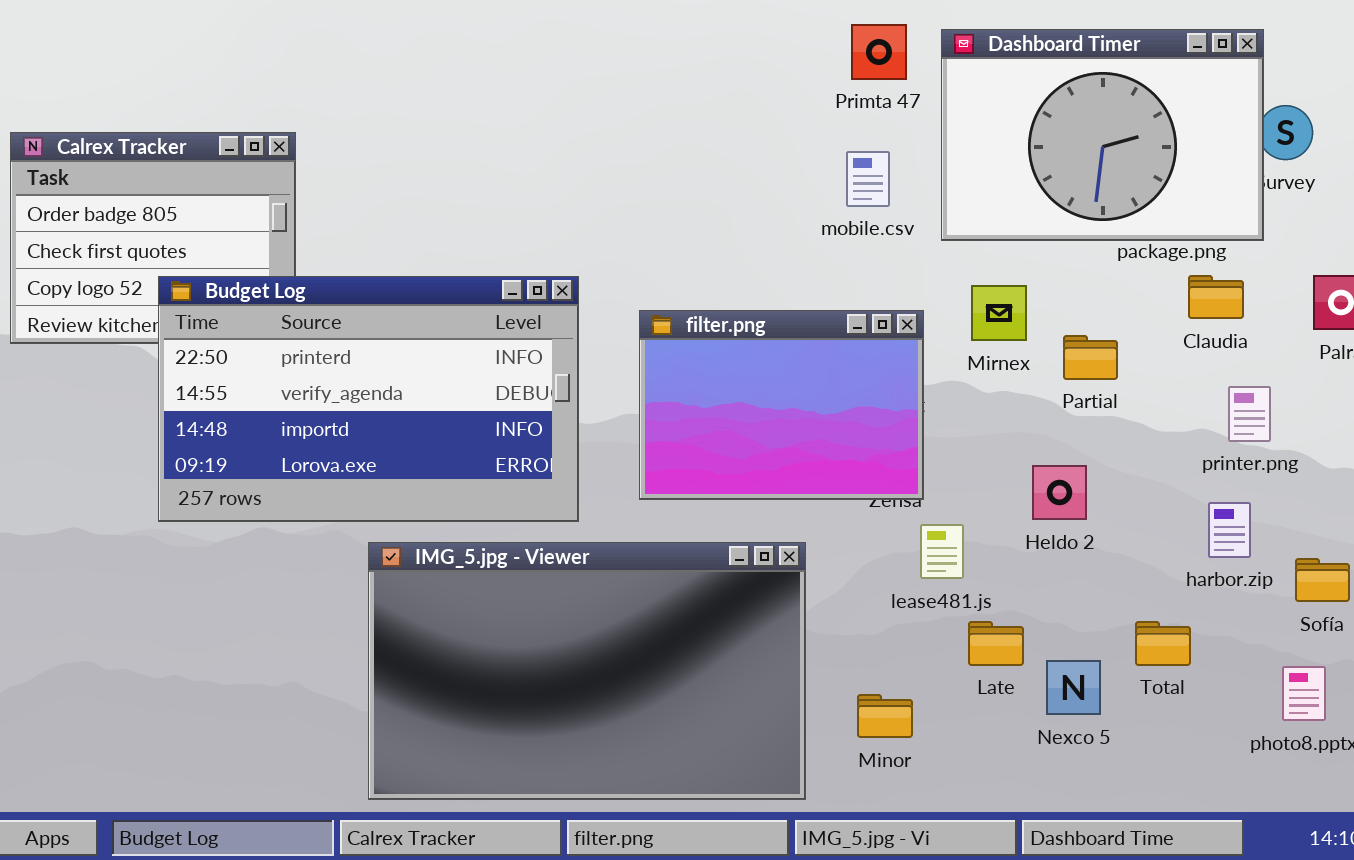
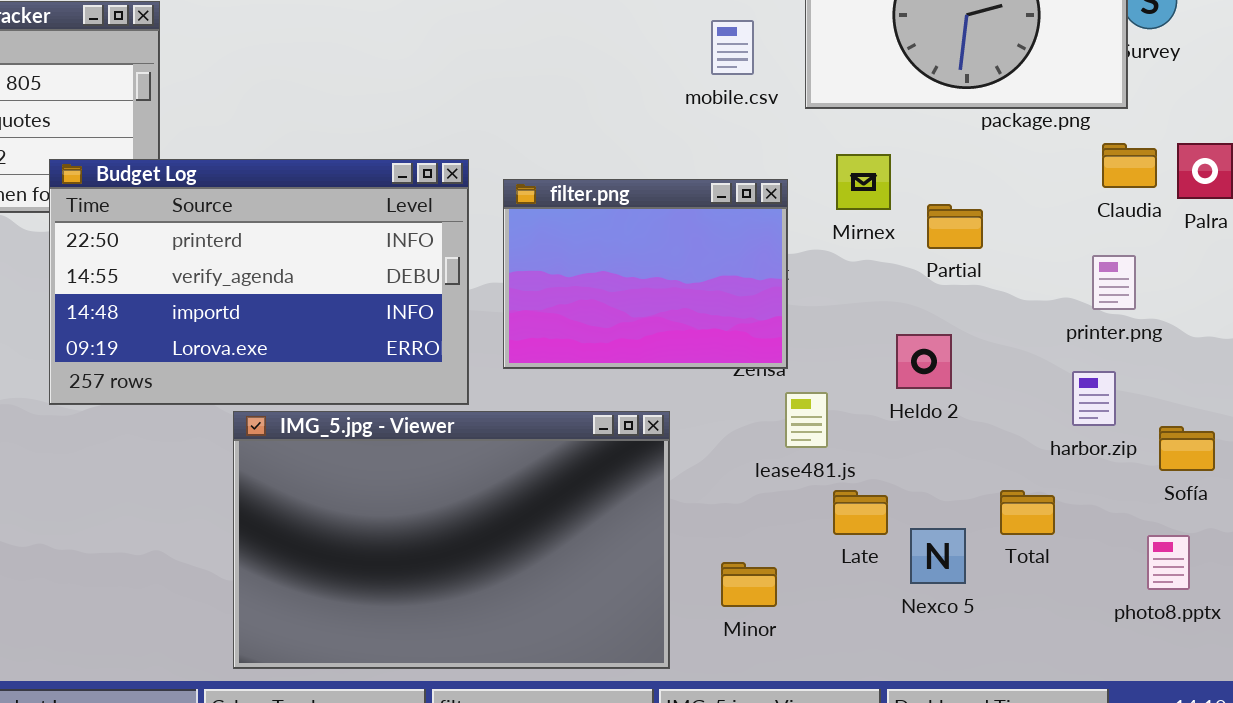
Claudia: [1188,275,1244,319] -> [1102,143,1157,188], moved
Budget Log: [158,276,579,522] -> [49,159,469,405], moved

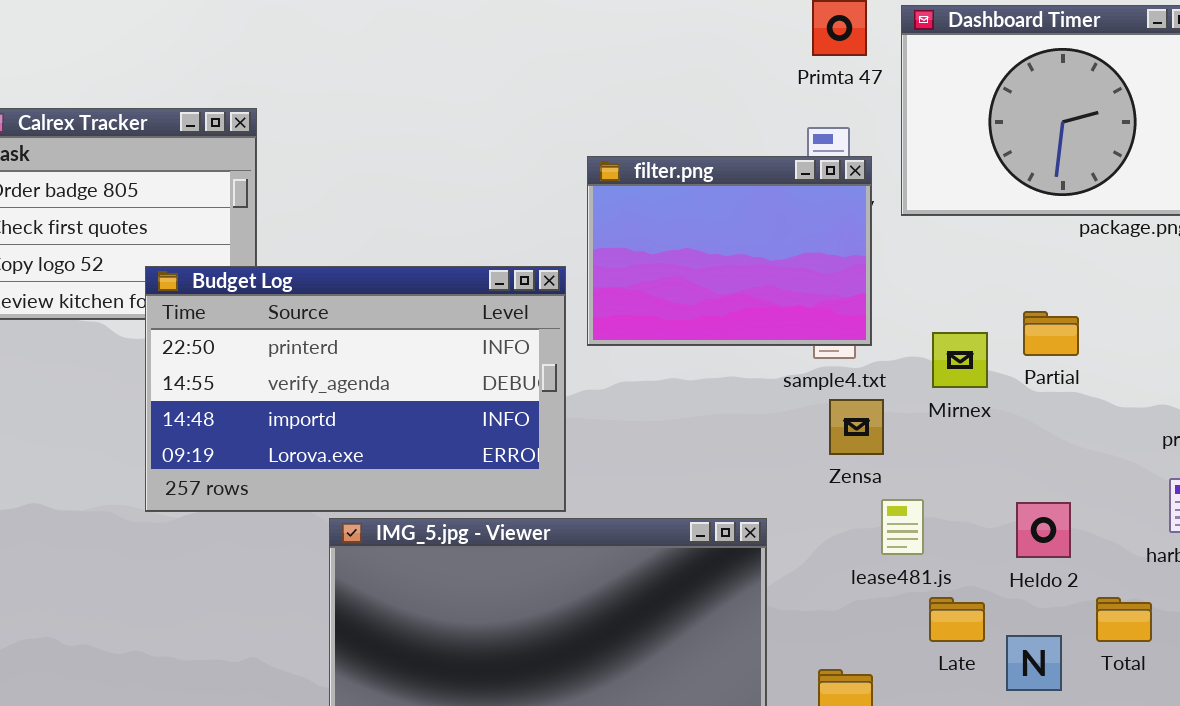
Mirnex: [836,154,891,210] -> [932,332,988,388], moved
filter.png: [503,179,788,369] -> [587,156,872,346], moved
Heldo 2: [896,334,952,389] -> [1016,502,1071,558], moved

